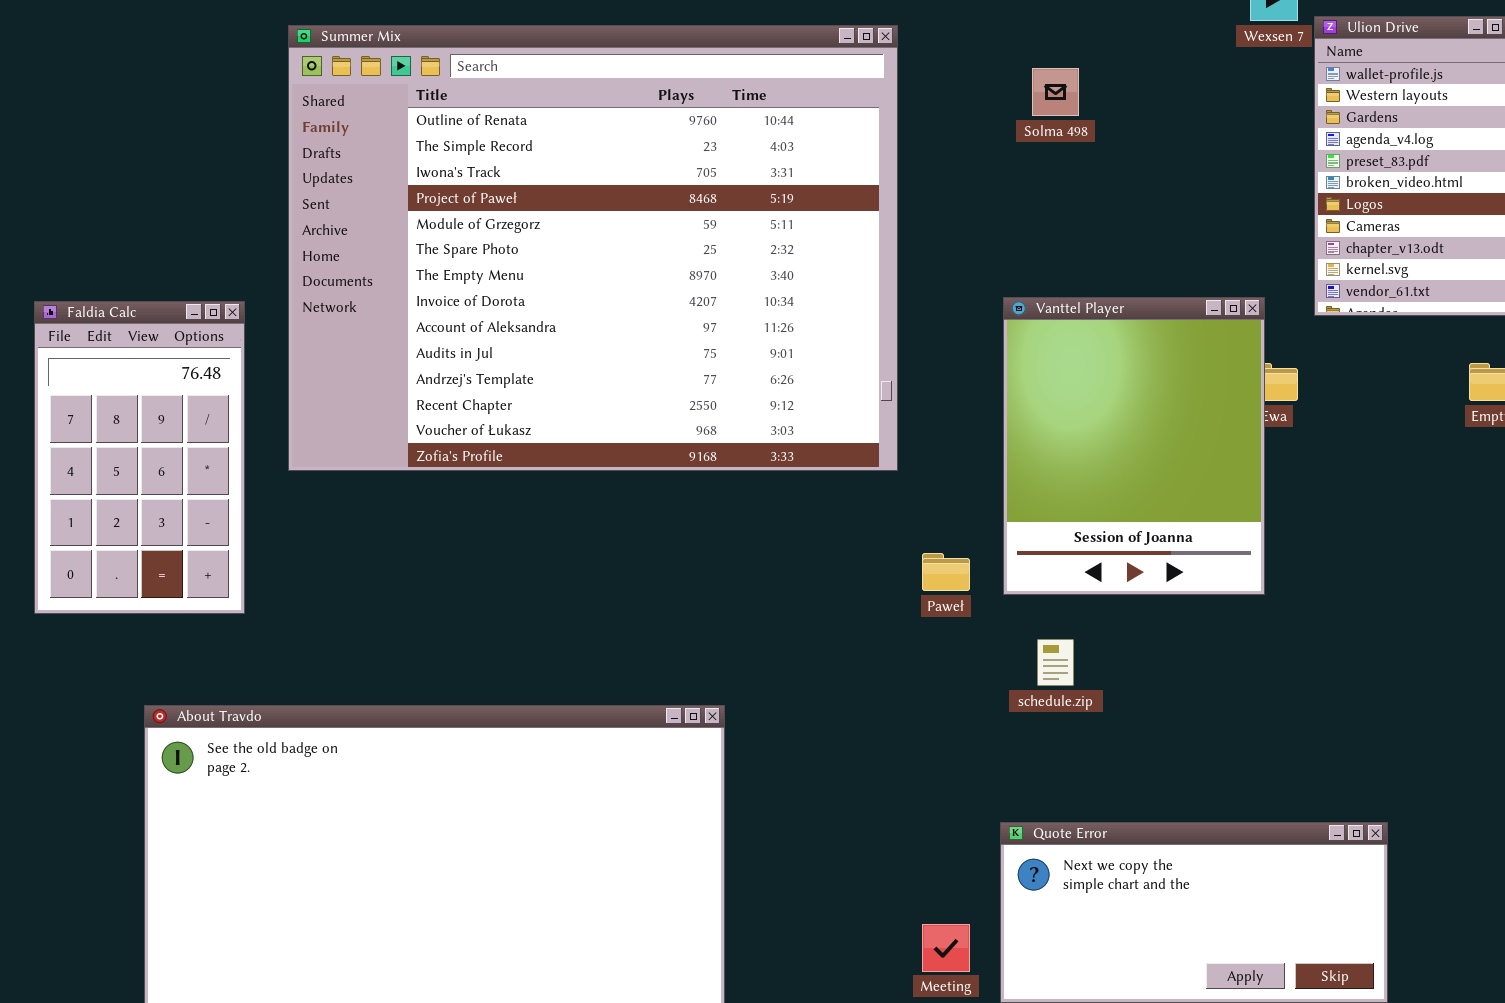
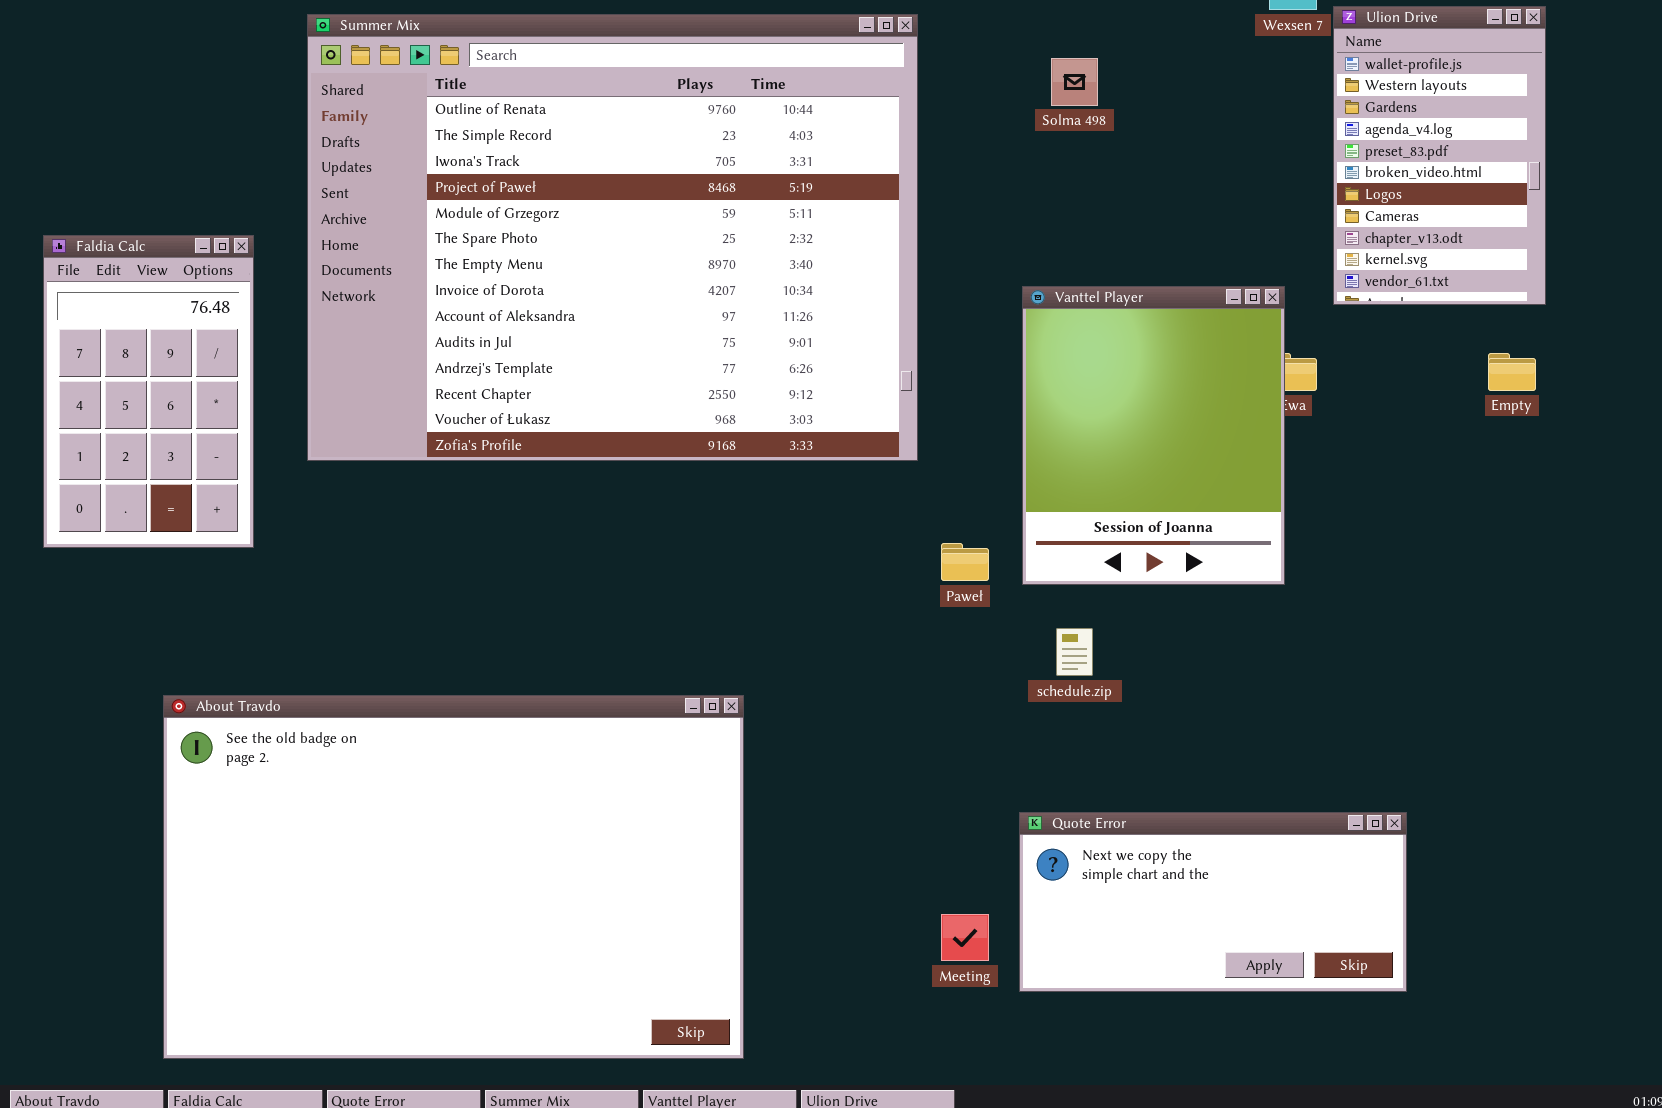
Faldia Calc: [34,301,245,614] -> [43,235,254,548], moved

